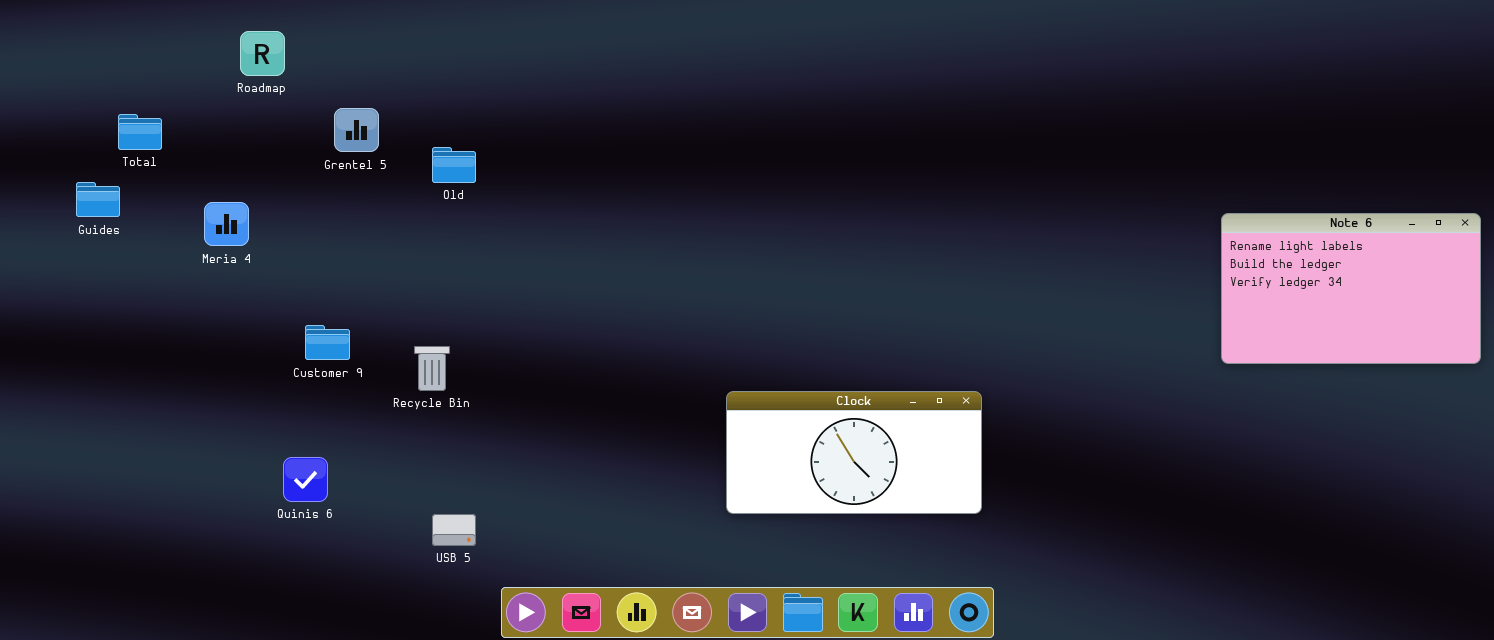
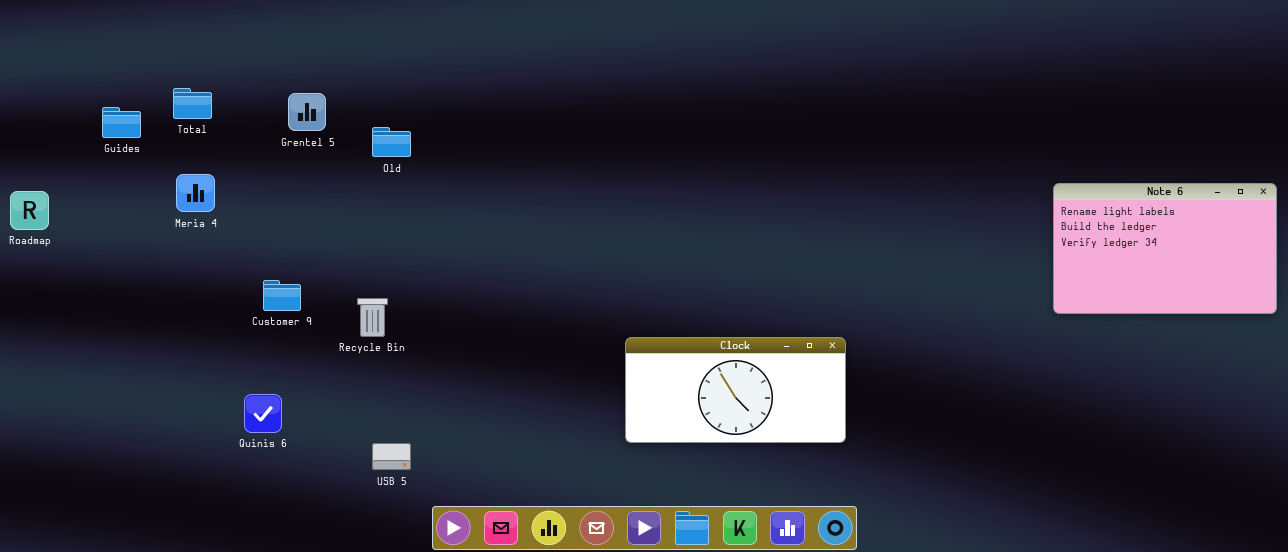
Roadmap: [240,31,285,76] -> [10,191,49,230], moved
Total: [118,114,162,150] -> [173,88,212,119], moved
Guides: [76,182,120,217] -> [102,107,141,138], moved

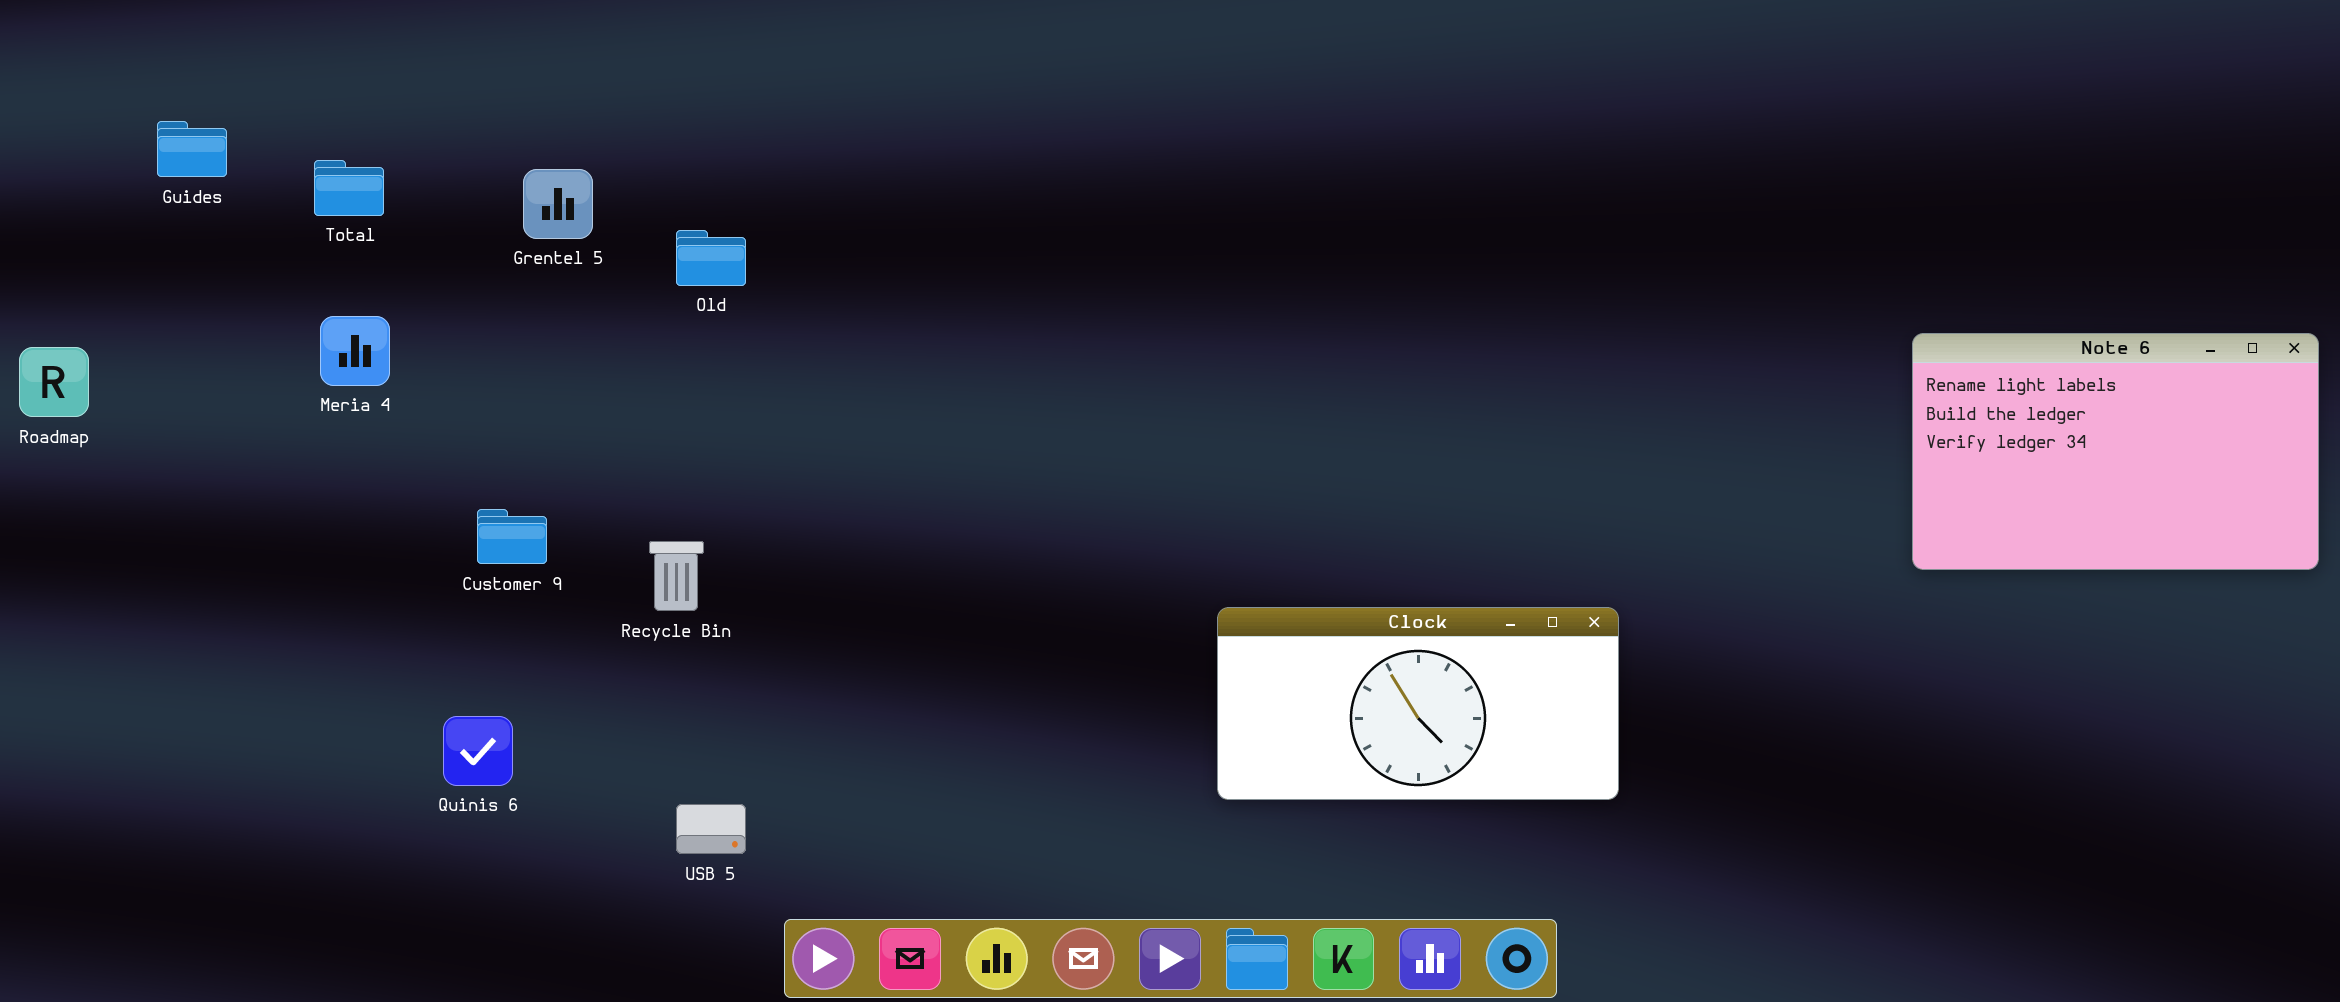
Guides: [102,107,141,138] -> [157,121,227,177], moved
Clock: [625,337,846,443] -> [1217,607,1619,800], moved

